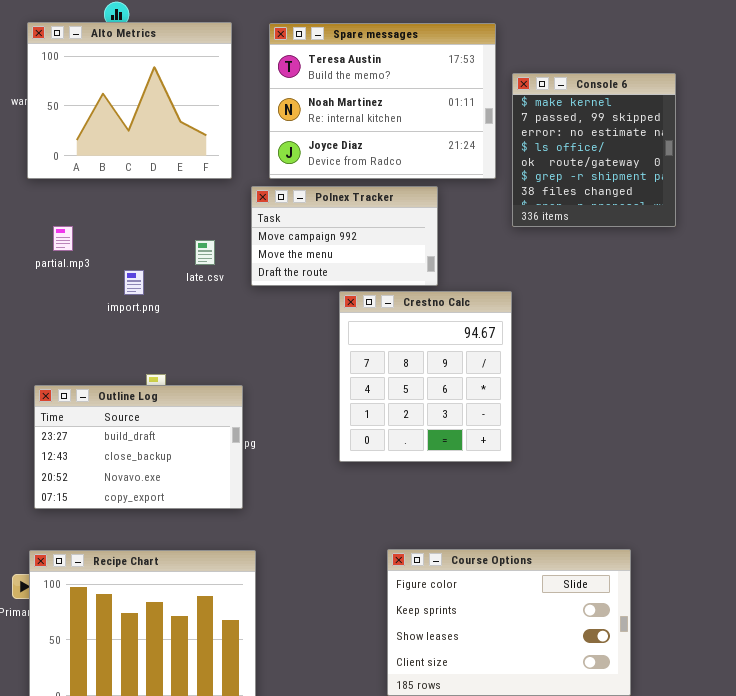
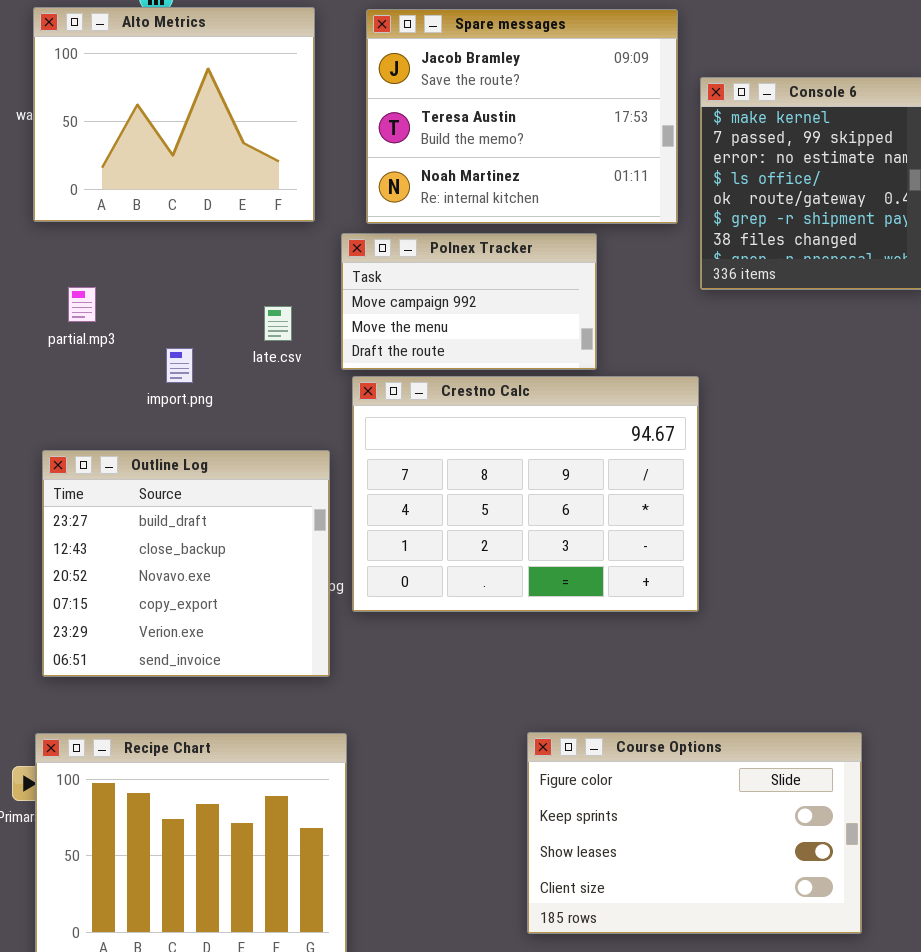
Spare messages: [269,23,496,179] -> [366,9,678,224], scrolled up 1 row
Crestno Calc: [339,291,512,462] -> [352,376,699,612], resized
Outline Log: [34,385,243,509] -> [42,450,330,677], resized

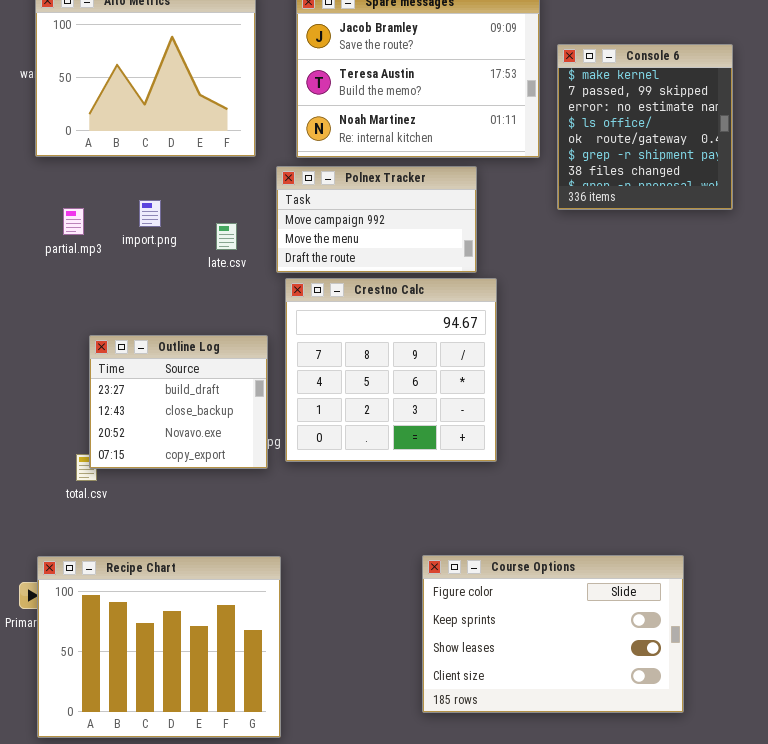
import.png: [166,348,193,383] -> [139,200,161,227], moved
Crestno Calc: [352,376,699,612] -> [285,278,497,462], resized
Outline Log: [42,450,330,677] -> [89,335,268,469], resized

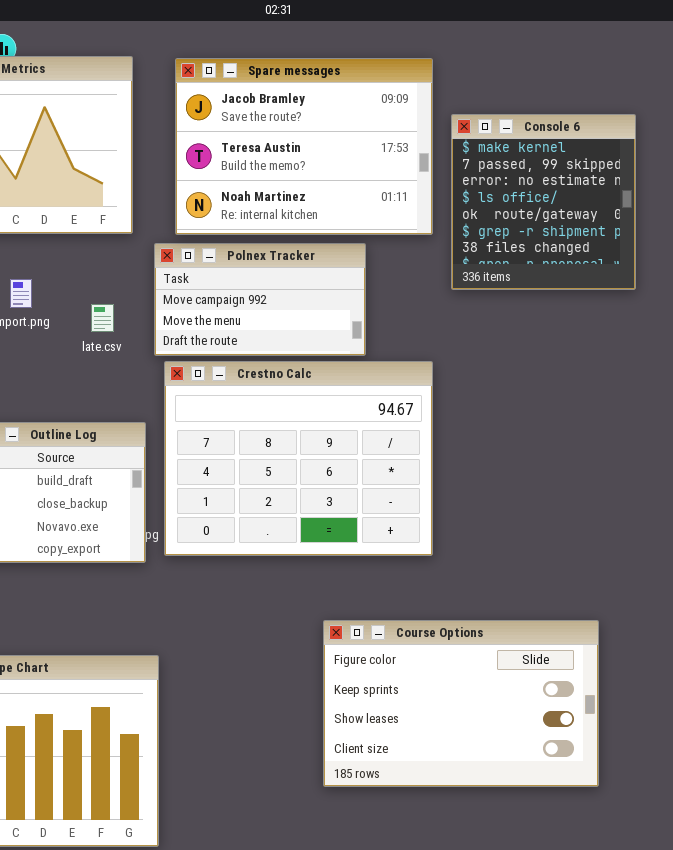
Crestno Calc: [285,278,497,462] -> [164,361,433,556], resized
Course Options: [422,555,684,713] -> [323,620,599,787], moved

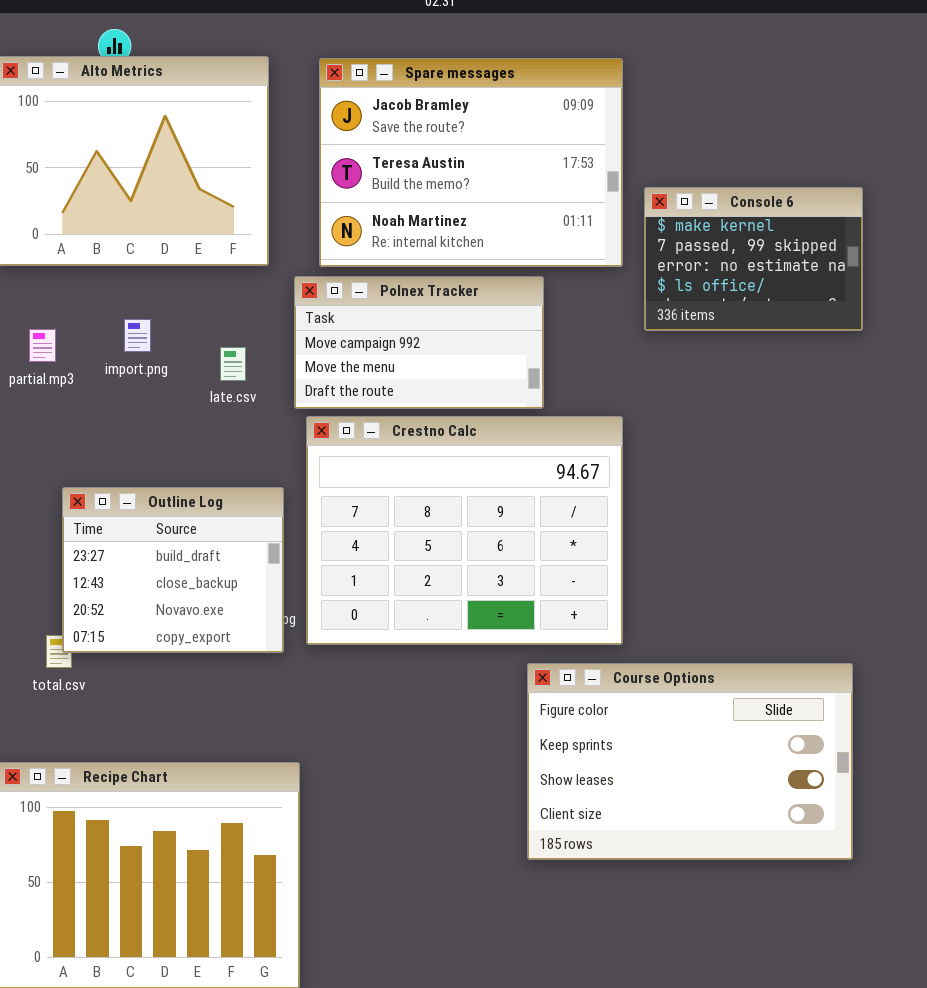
Console 6: [451,114,636,290] -> [644,187,863,331], resized
Course Options: [323,620,599,787] -> [527,663,853,860], moved

